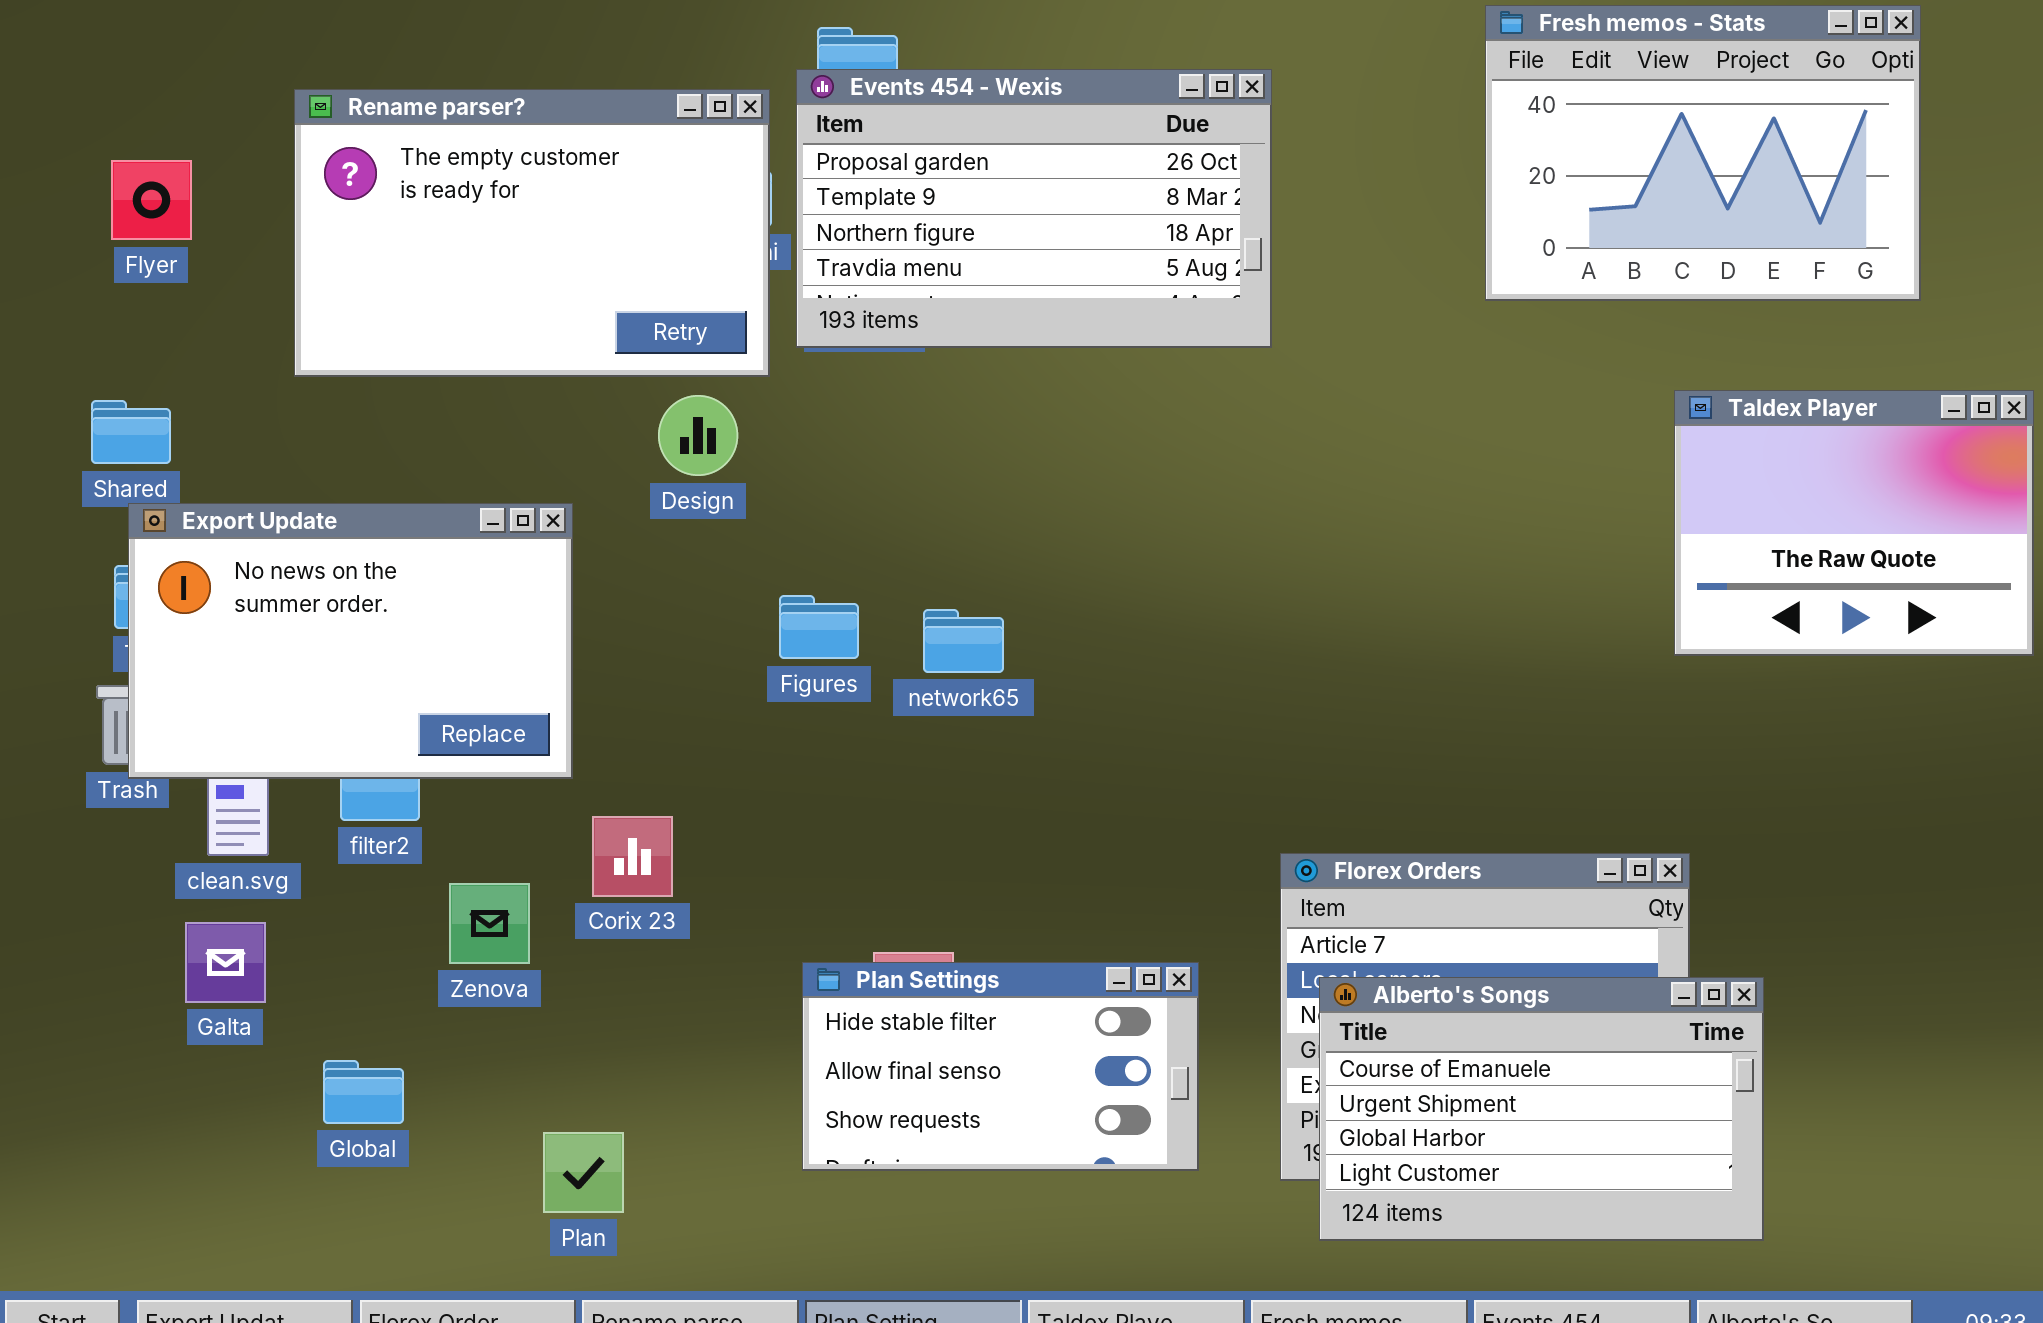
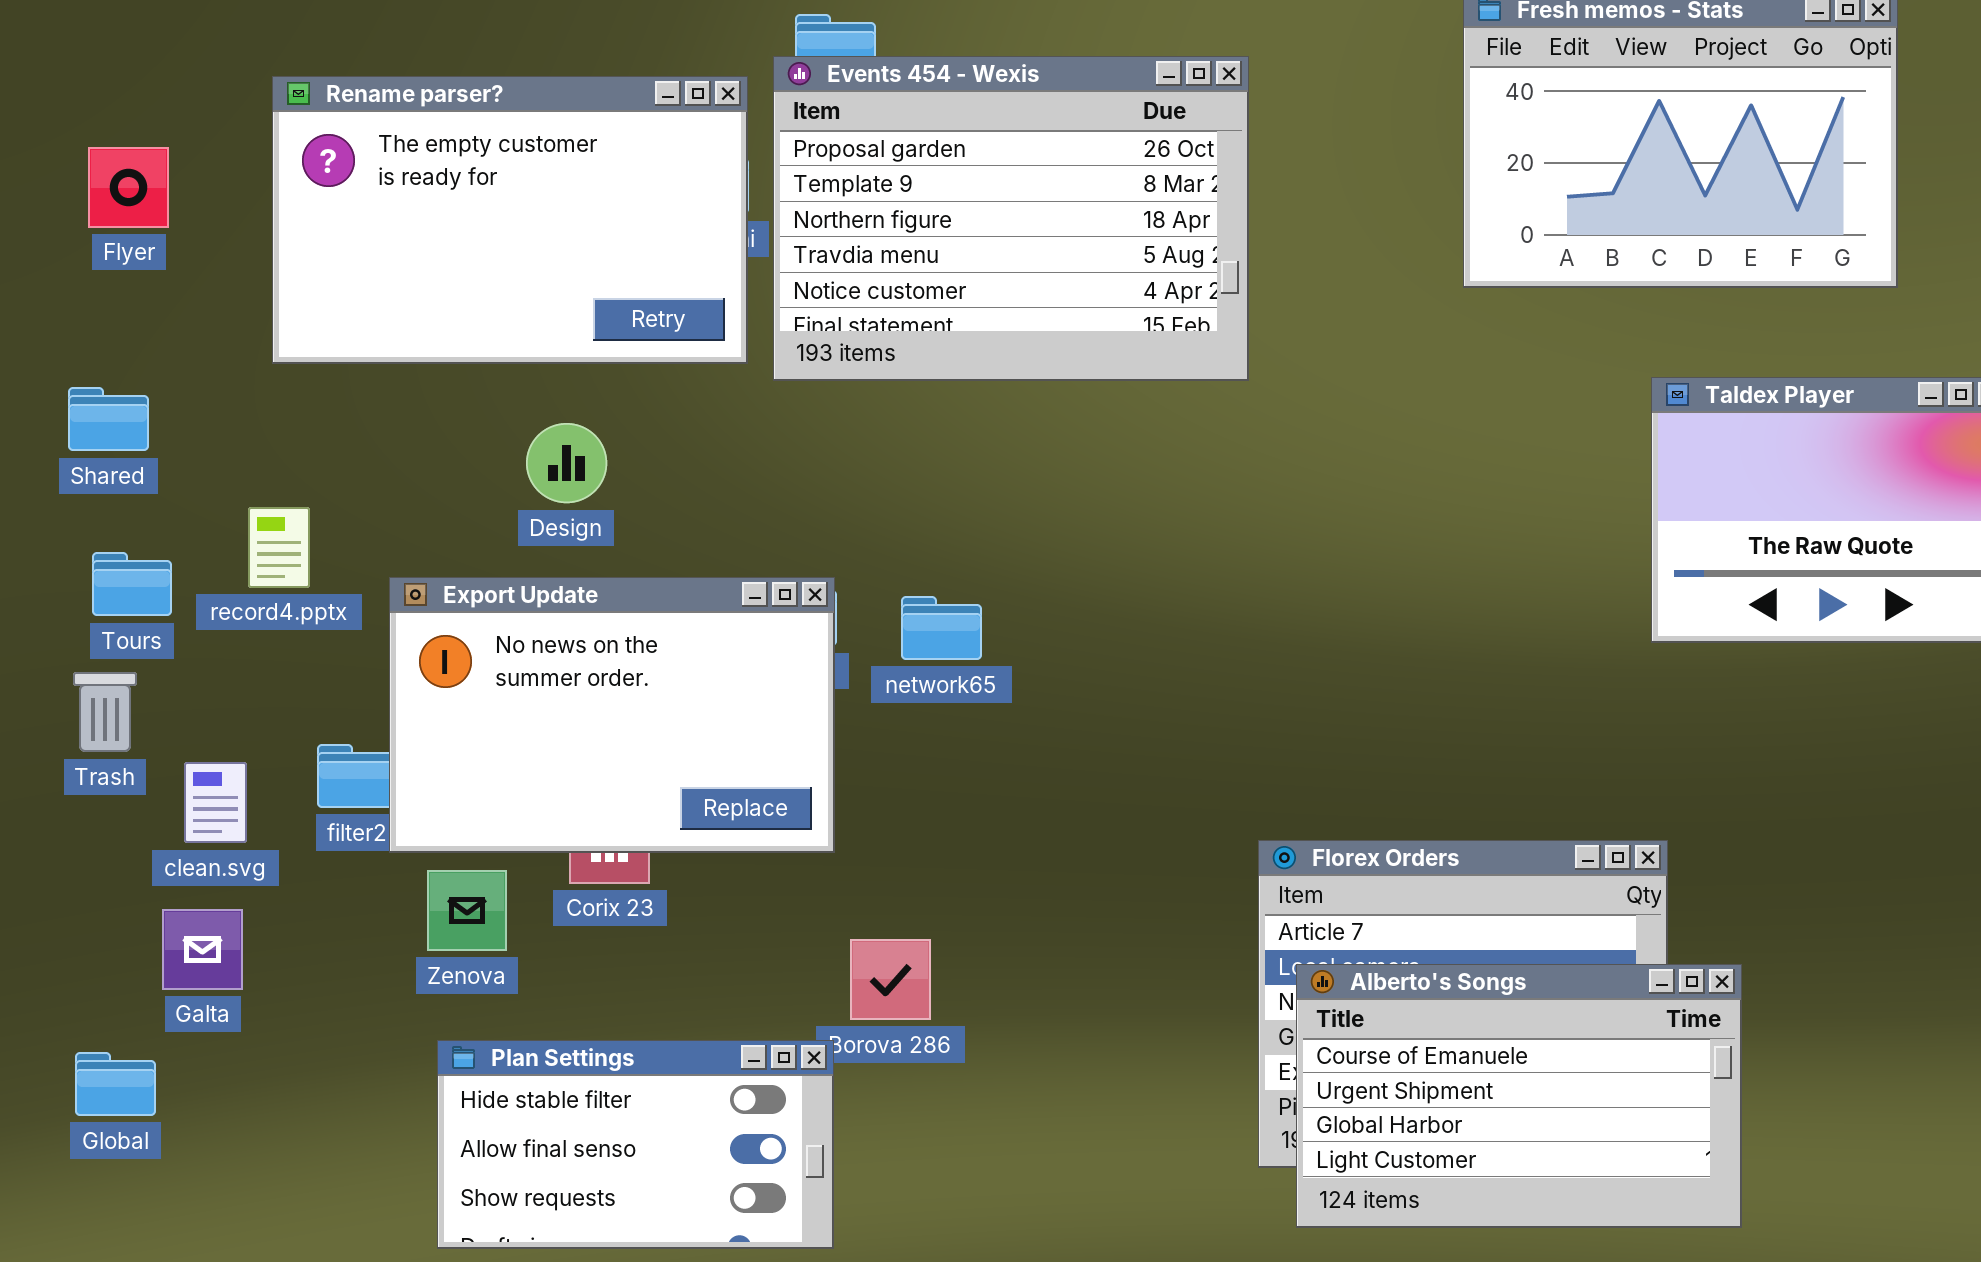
Events 454 - Wexis: [796,69,1272,348] -> [773,56,1249,381], resized
Design: [658,395,738,476] -> [526,423,607,503], moved
Export Update: [128,503,573,779] -> [389,577,835,853], moved
Plan Settings: [802,962,1199,1171] -> [437,1040,834,1249], moved
Global: [323,1060,404,1124] -> [75,1052,156,1116], moved

